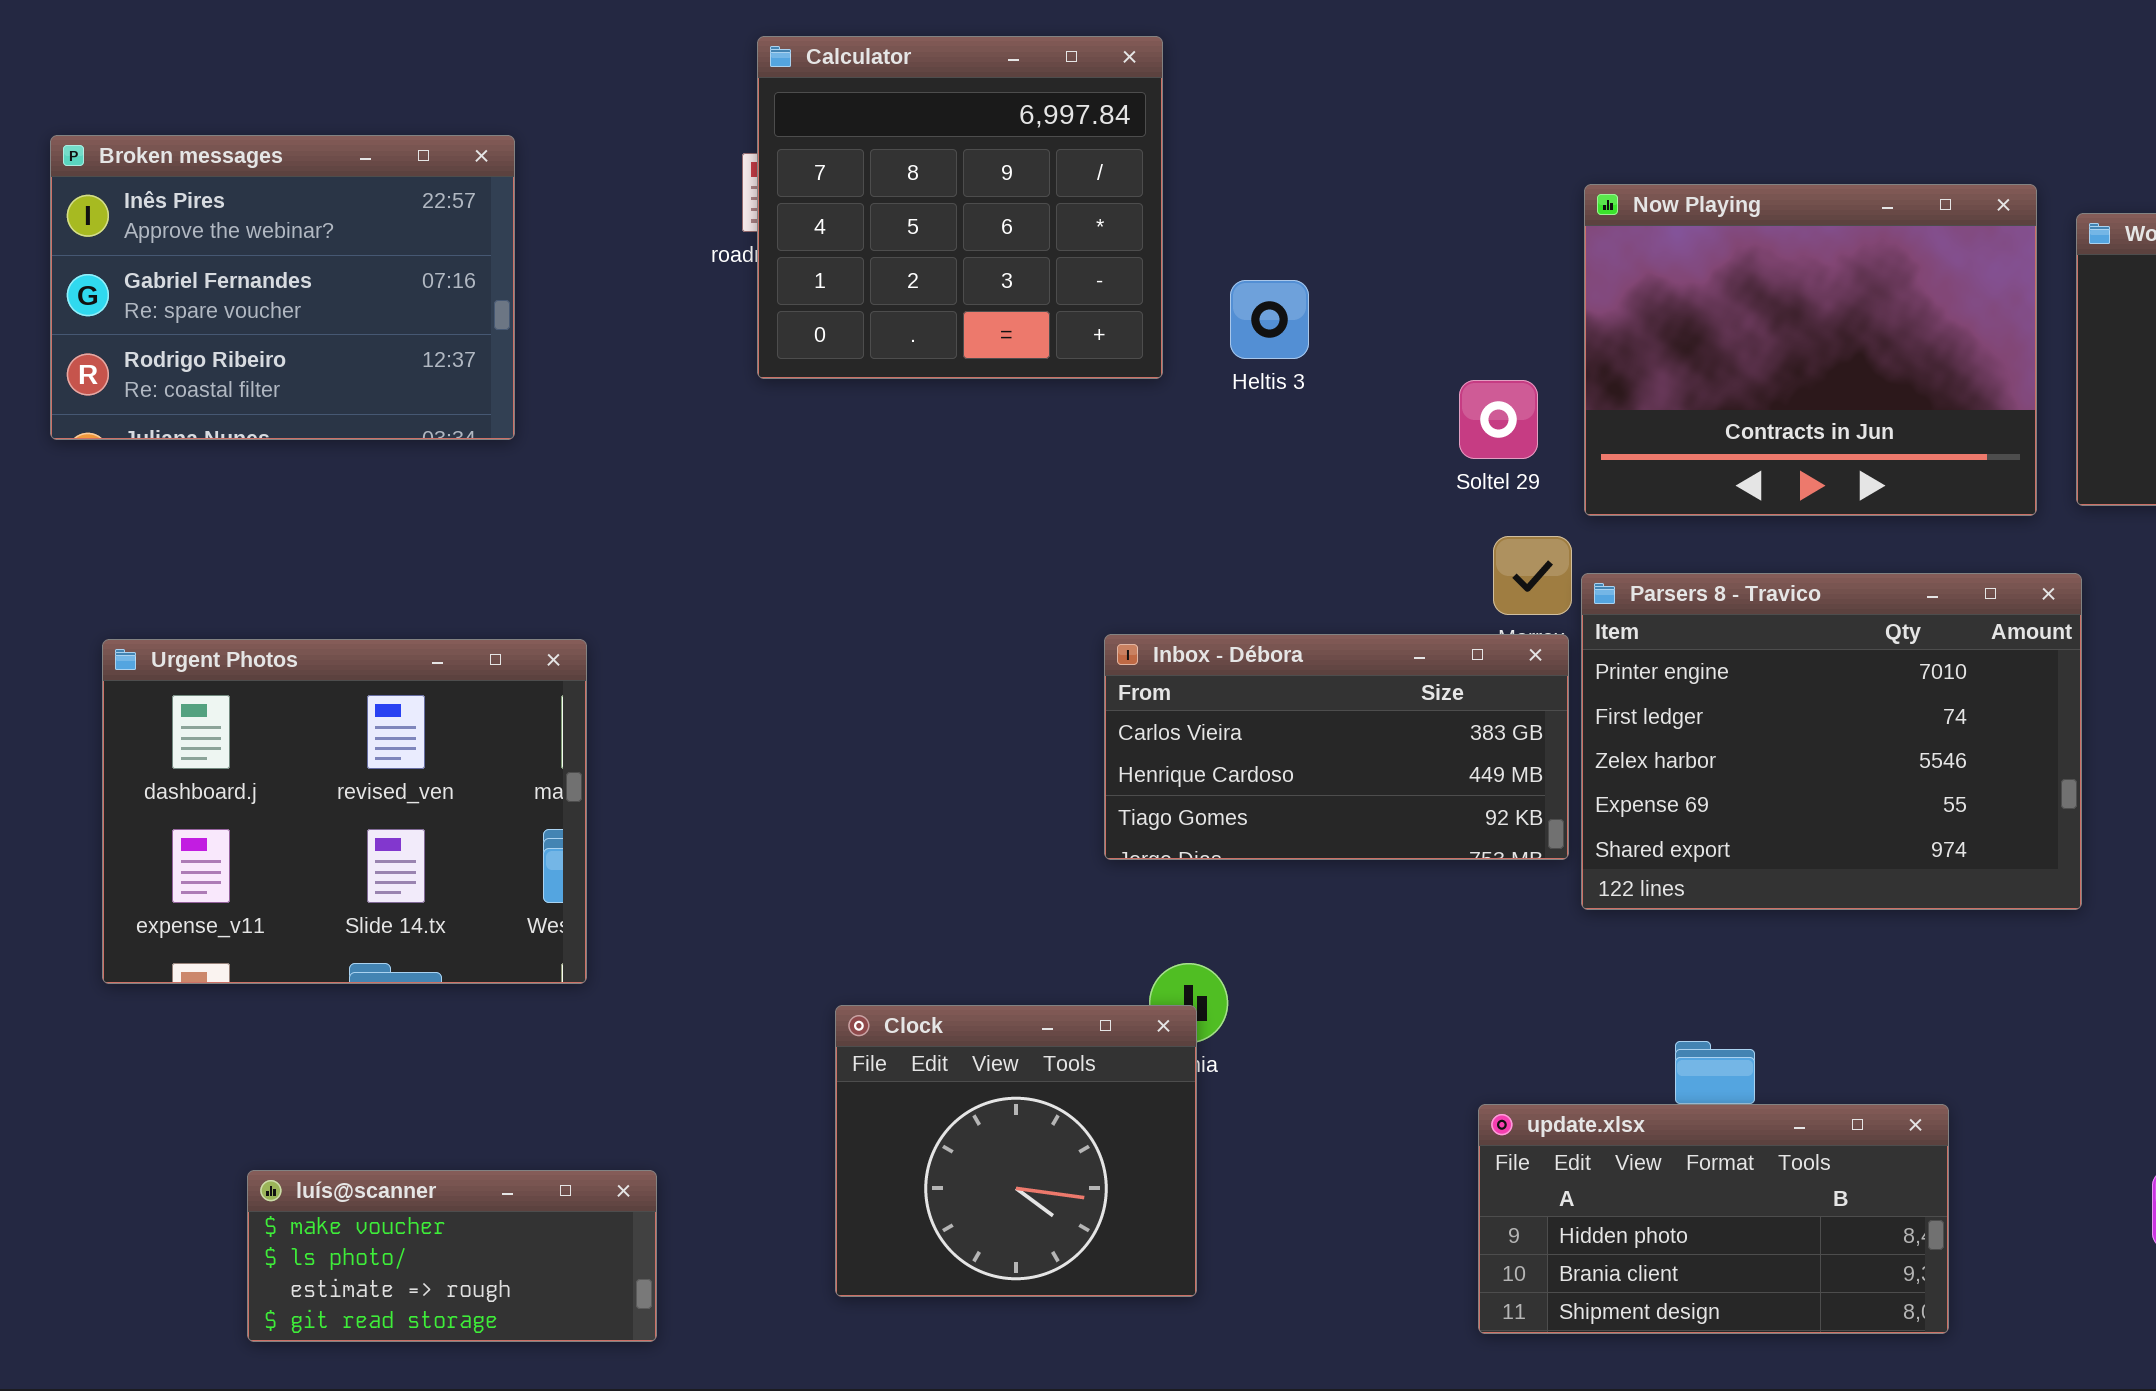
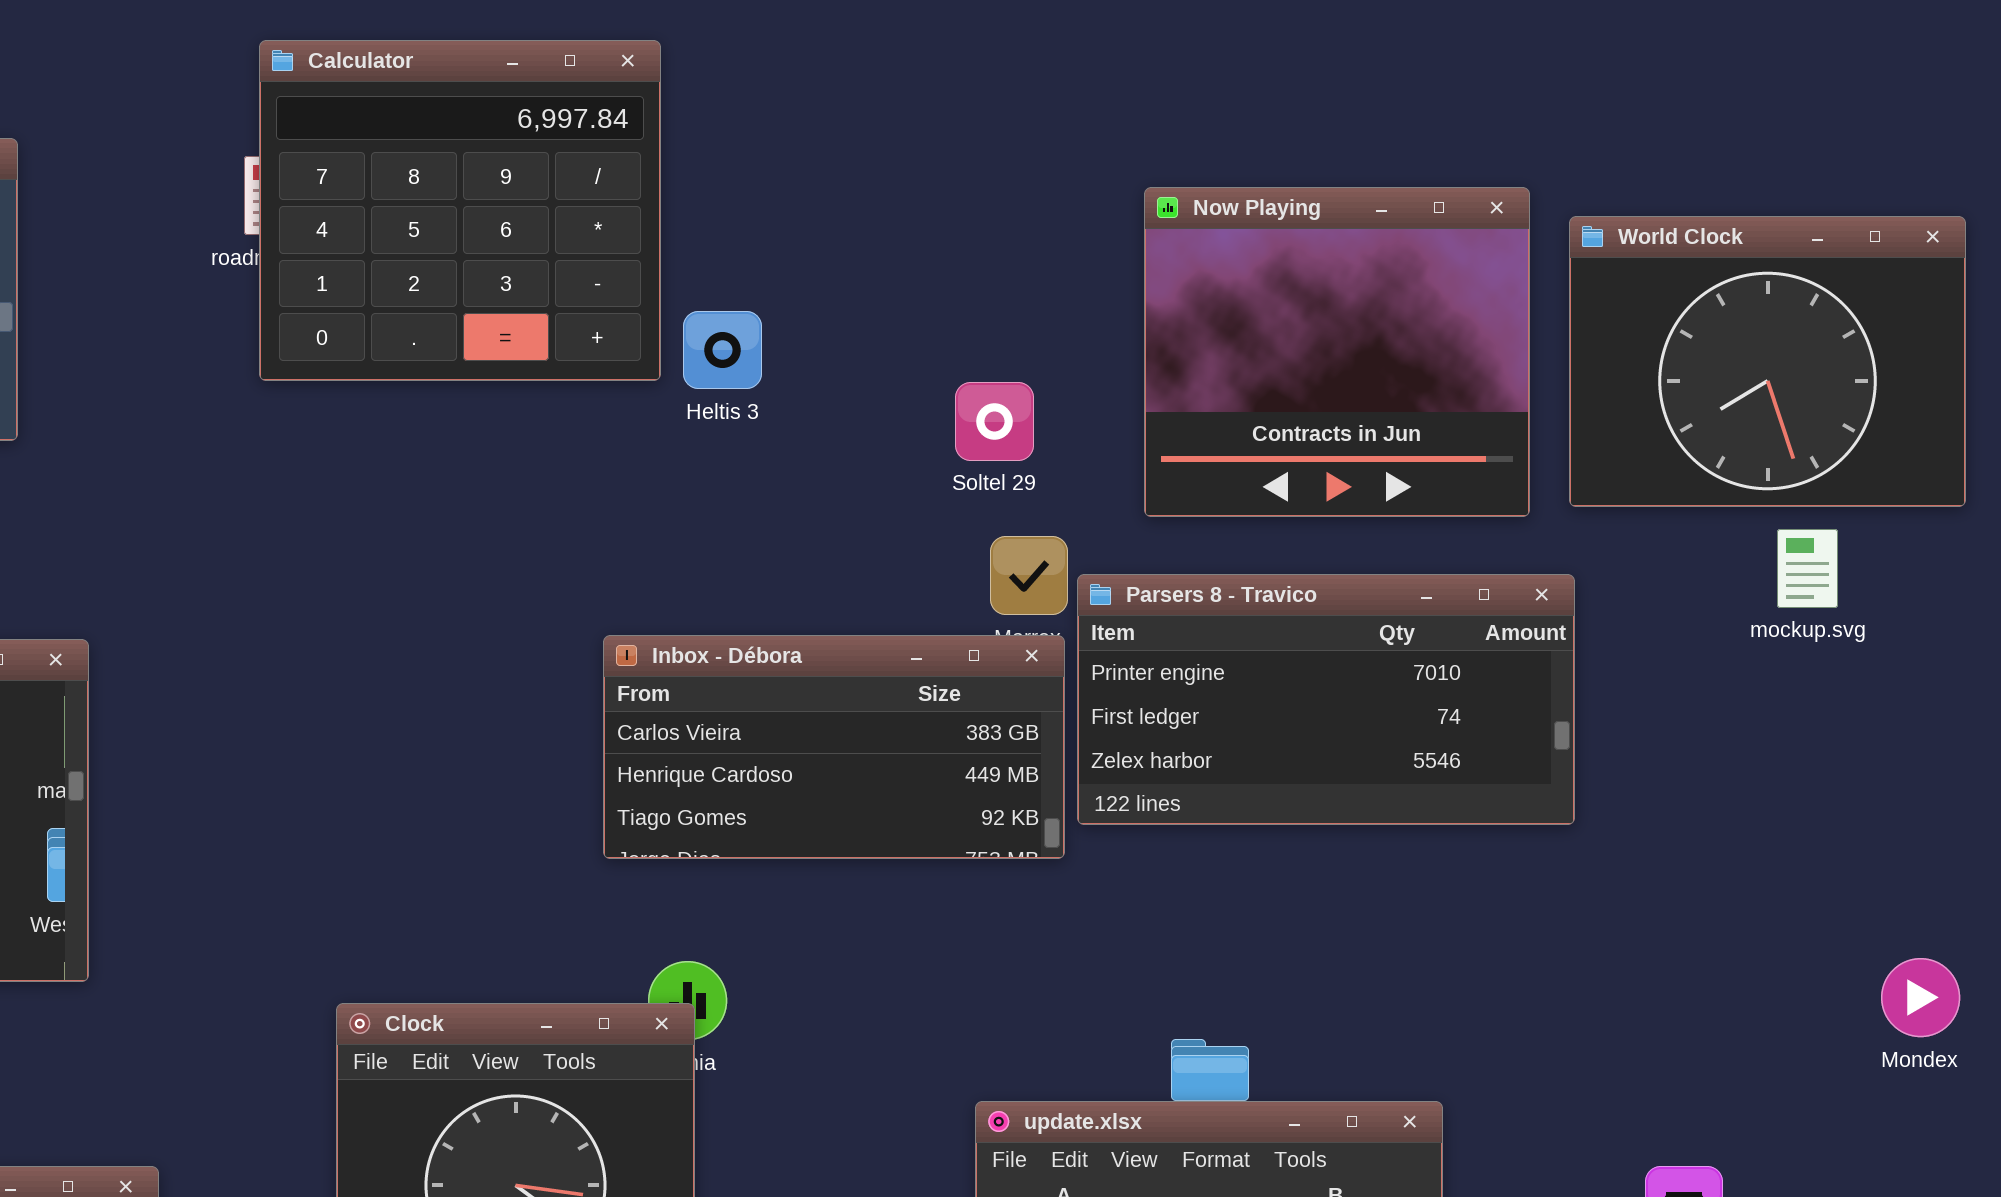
Now Playing: [1584,184,2037,516] -> [1144,187,1530,517], resized
Heltis 3: [1230,280,1309,359] -> [683,311,762,389], moved
Parsers 8 - Travico: [1581,573,2082,910] -> [1077,574,1575,825], resized

